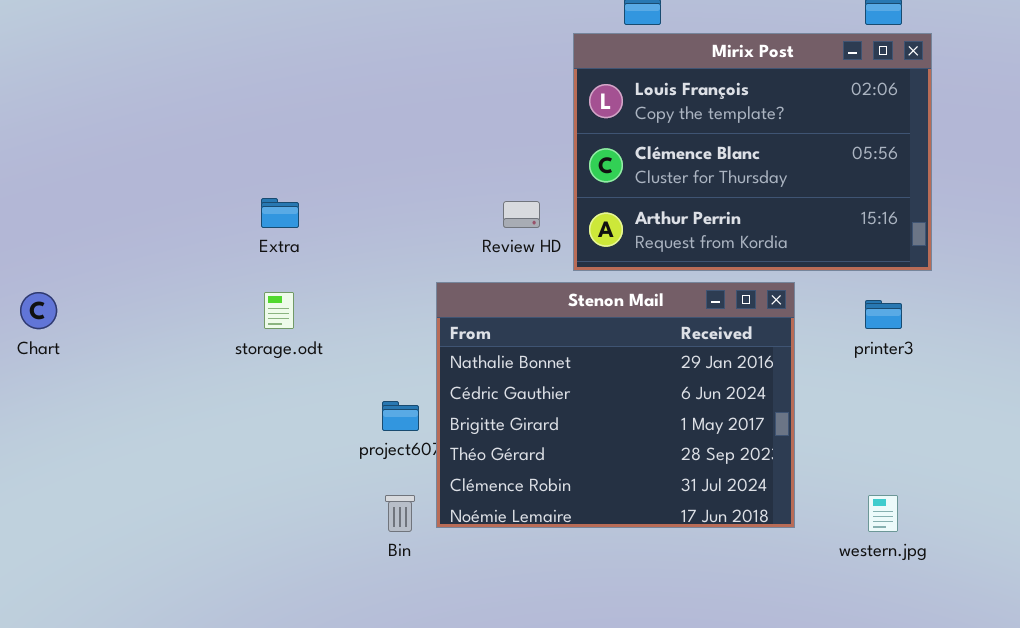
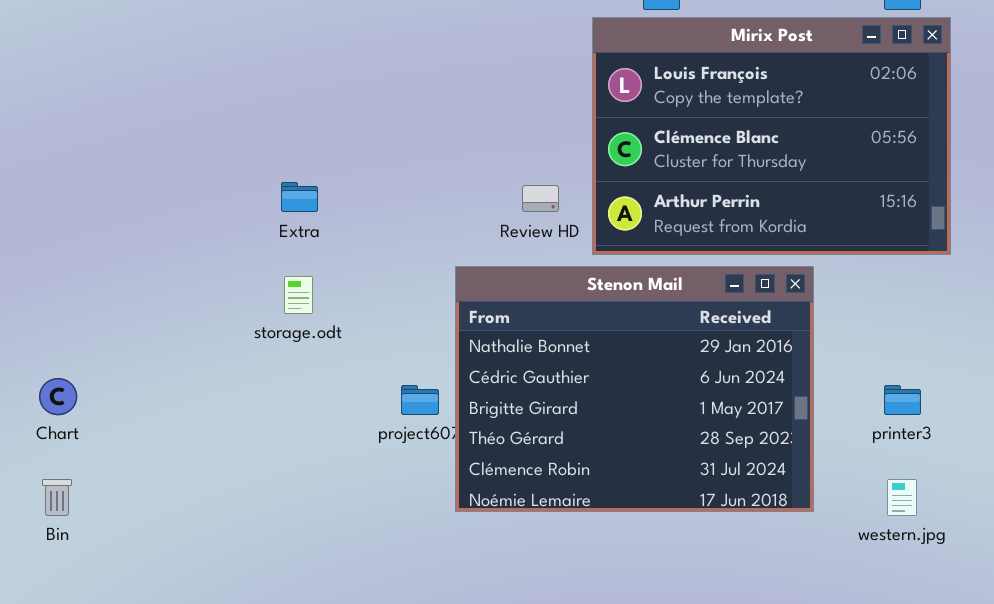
Chart: [20,292,57,329] -> [39,378,77,415], moved
printer3: [865,300,902,329] -> [884,385,921,415], moved
Bin: [385,495,415,532] -> [42,479,72,516], moved

